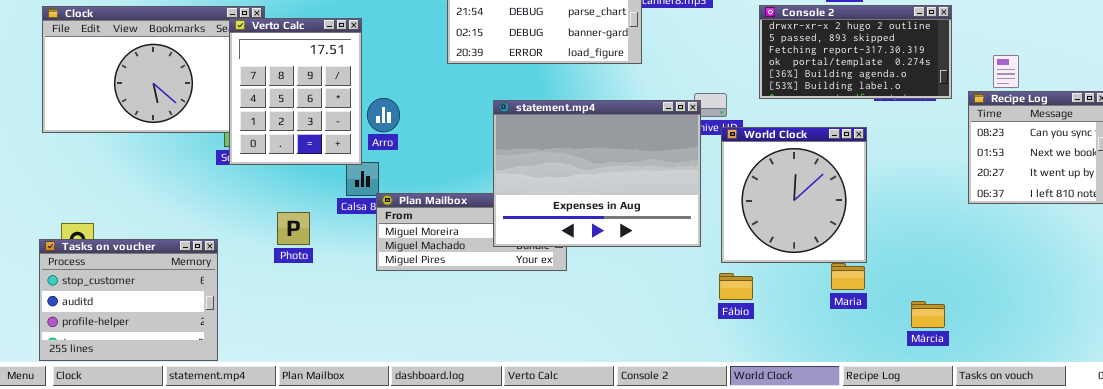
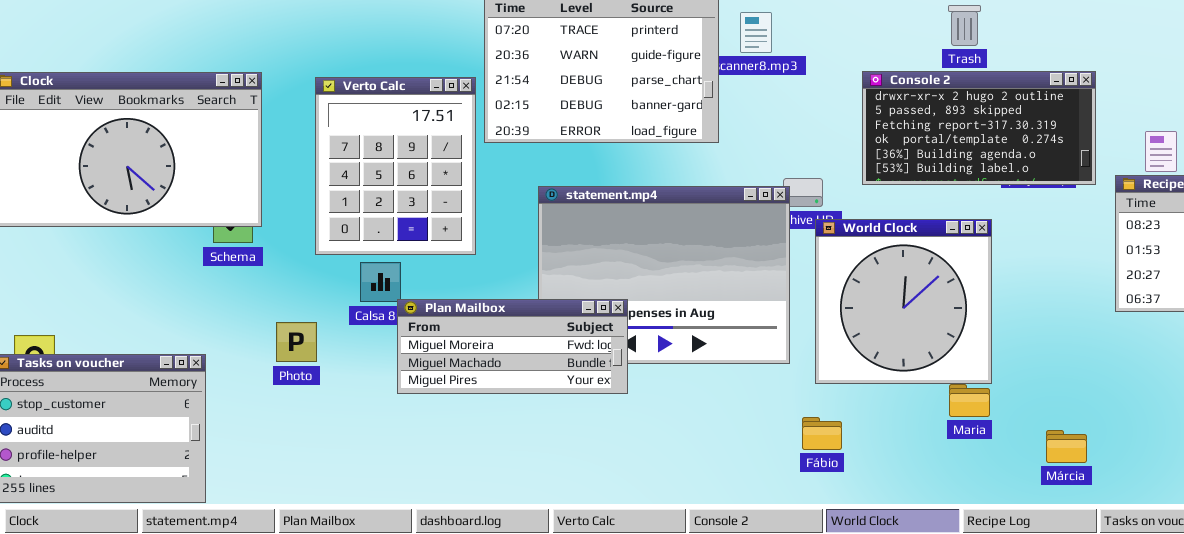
Verto Calc: [229,18,362,165] -> [315,77,476,255], moved
Plan Mailbox: [376,193,567,271] -> [397,299,628,394], raised
Fábio: [719,273,753,300] -> [802,417,842,450], moved

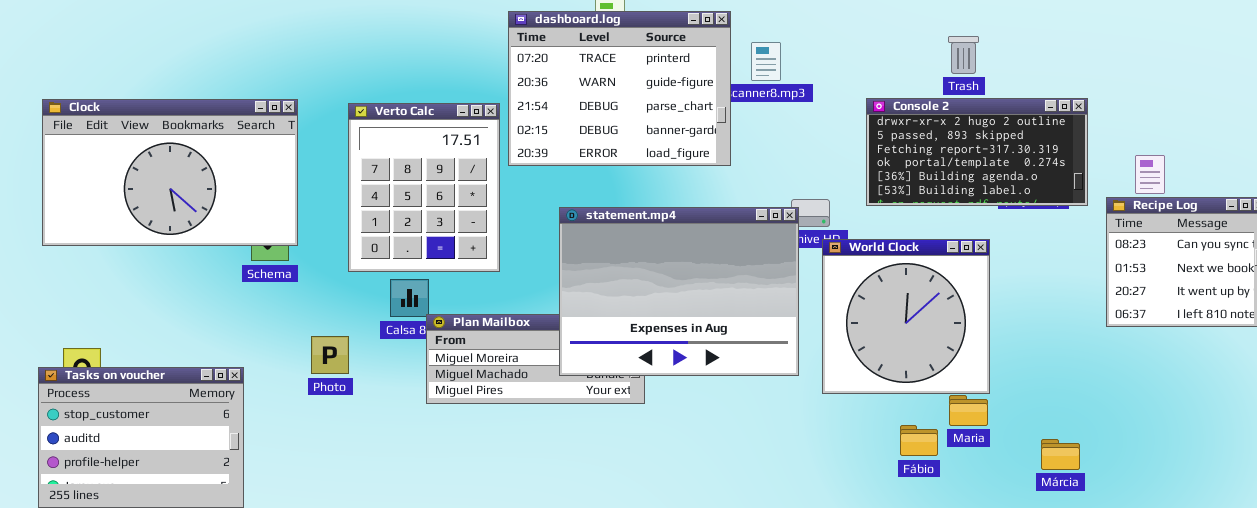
statement.mp4: [538,186,790,364] -> [559,207,799,376], raised
Fábio: [802,417,842,450] -> [900,425,938,456], moved

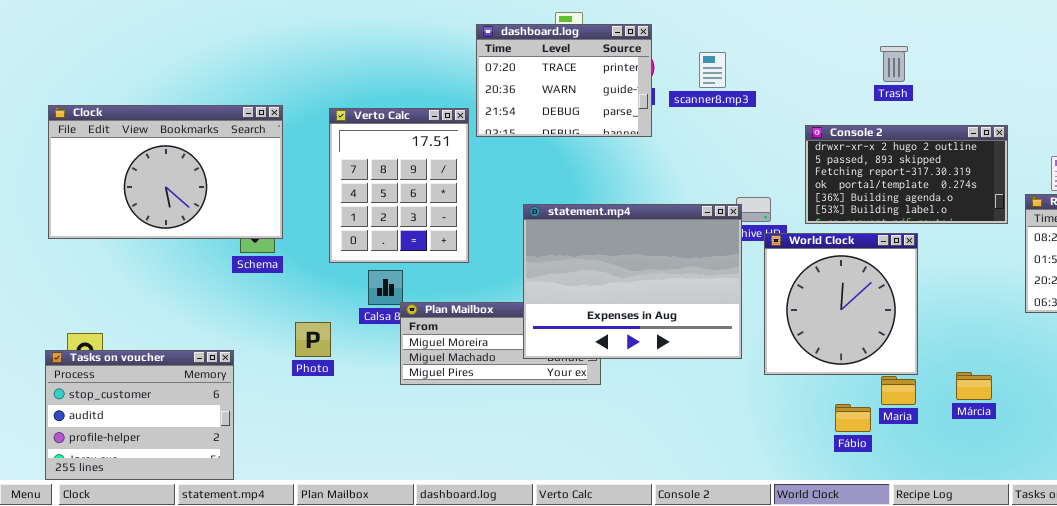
dashboard.log: [508,11,731,166] -> [476,24,652,137], resized
Console 2: [866,98,1088,206] -> [805,125,1008,224], moved
Márcia: [1041,439,1080,470] -> [956,372,992,400], moved

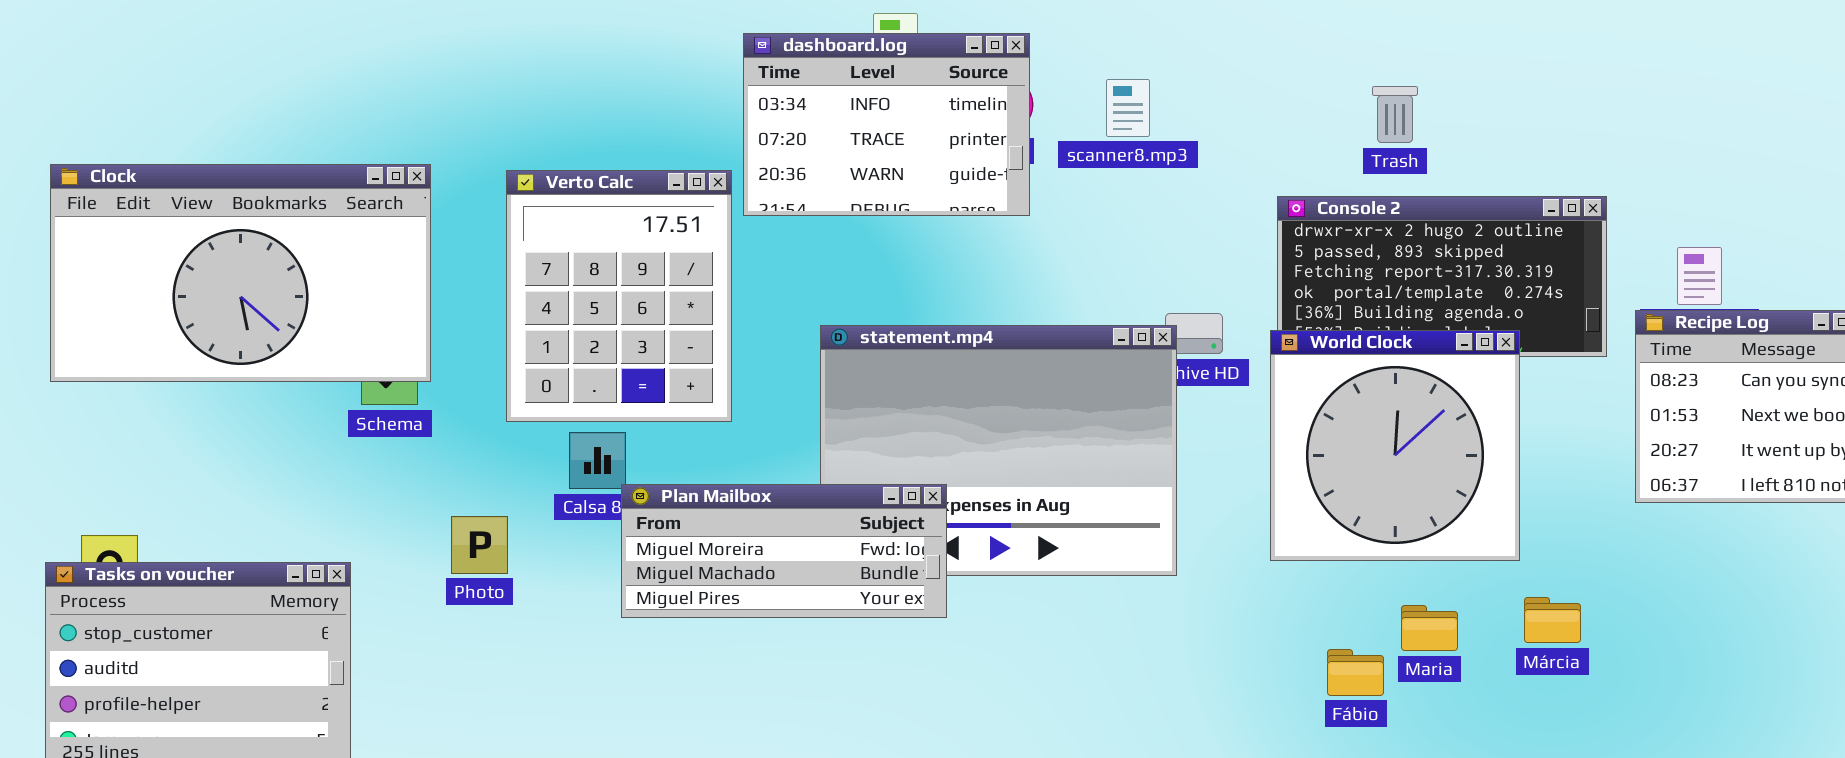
dashboard.log: [476,24,652,137] -> [743,33,1030,216], scrolled up 1 row
Trash: [880,46,908,82] -> [1372,86,1418,143], moved
World Clock: [764,233,918,375] -> [1270,330,1520,561], moved
Plan Mailbox: [400,302,601,385] -> [621,484,947,618], raised

